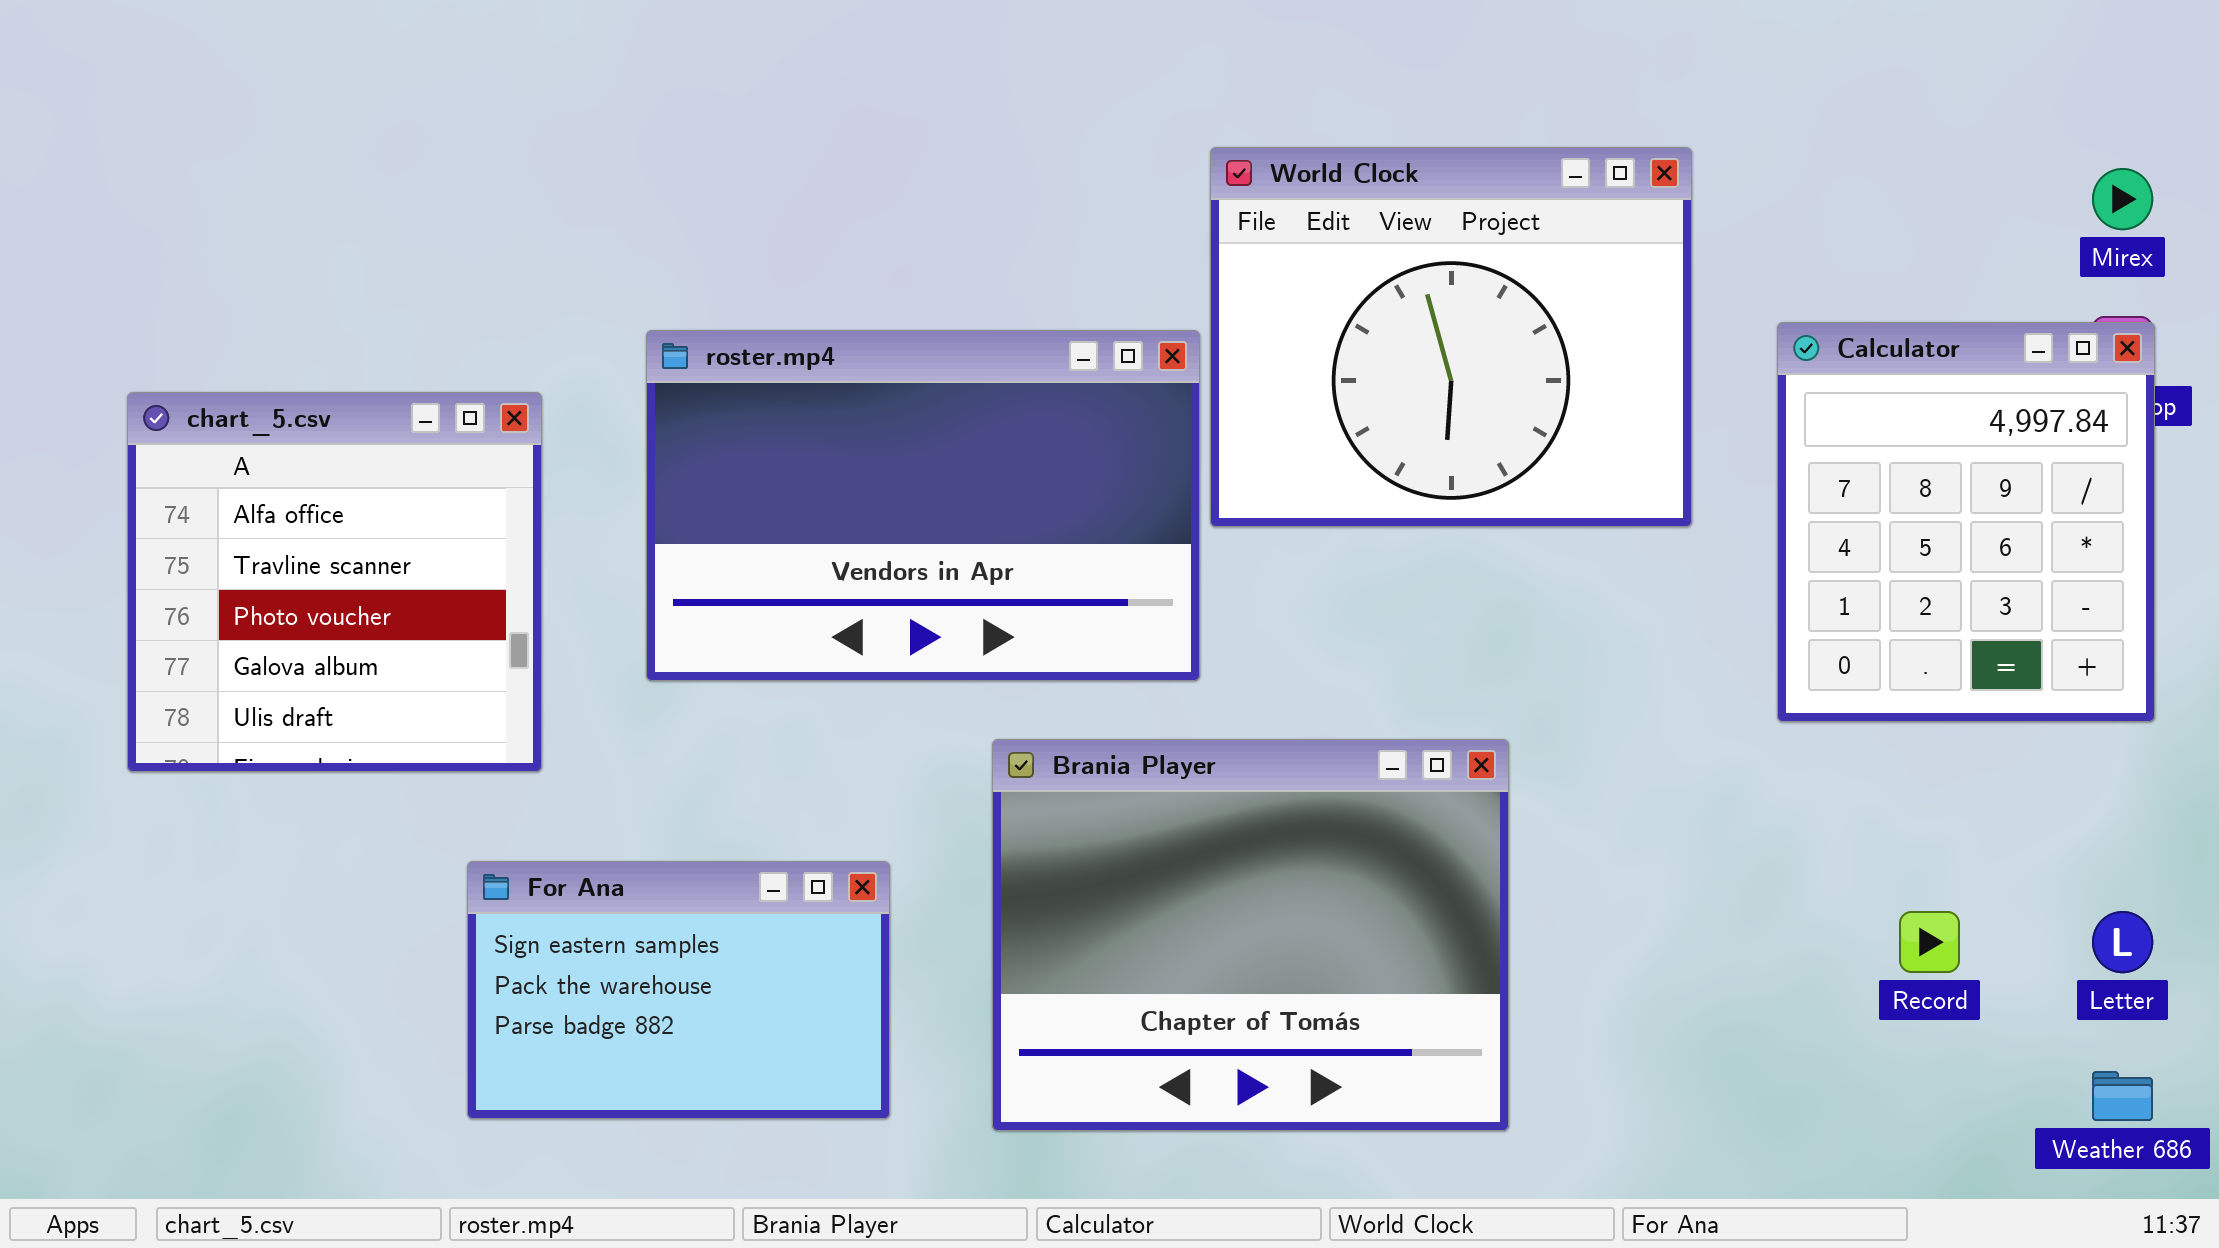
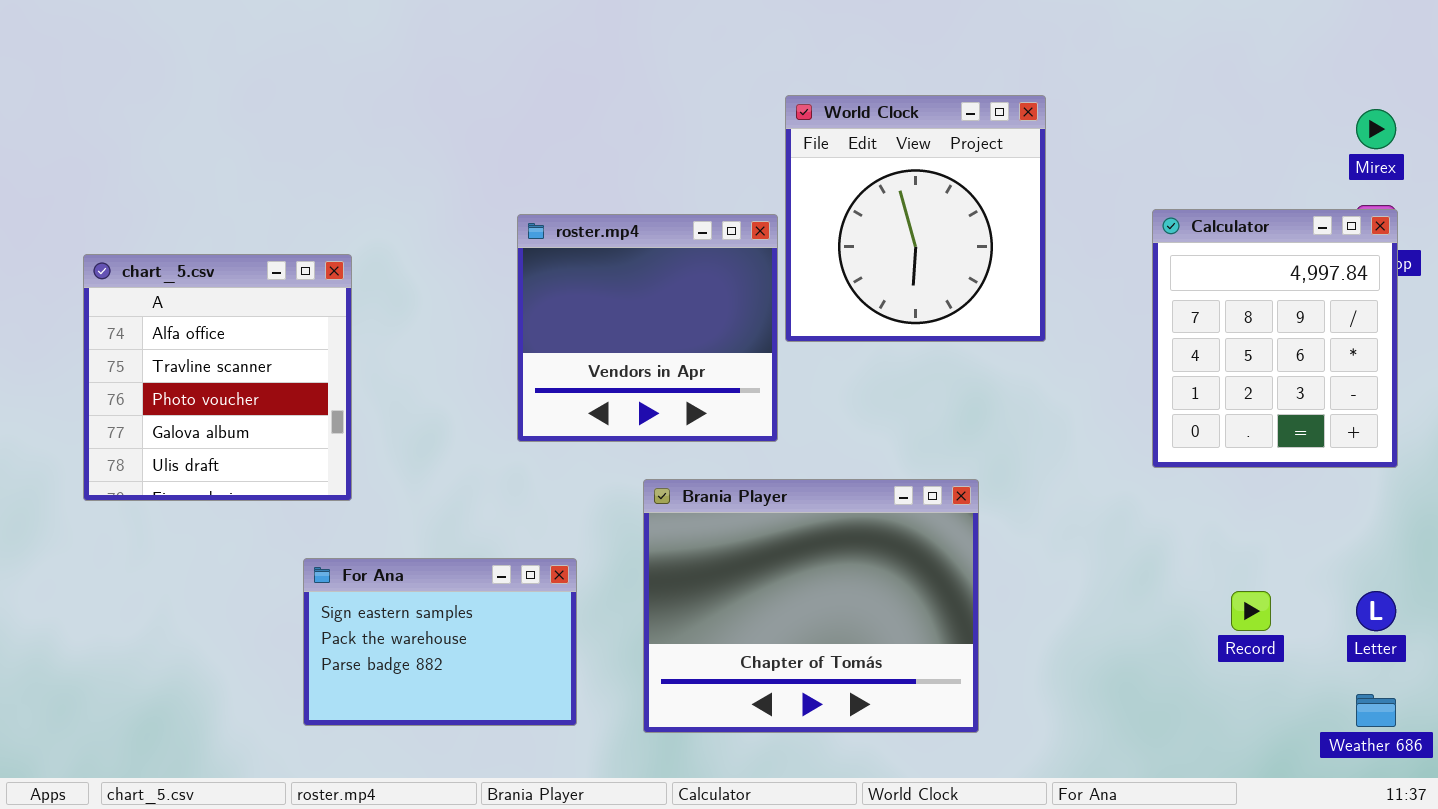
World Clock: [1210,147,1692,527] -> [785,95,1046,342], resized
roster.mp4: [646,330,1200,681] -> [517,214,778,442], resized

